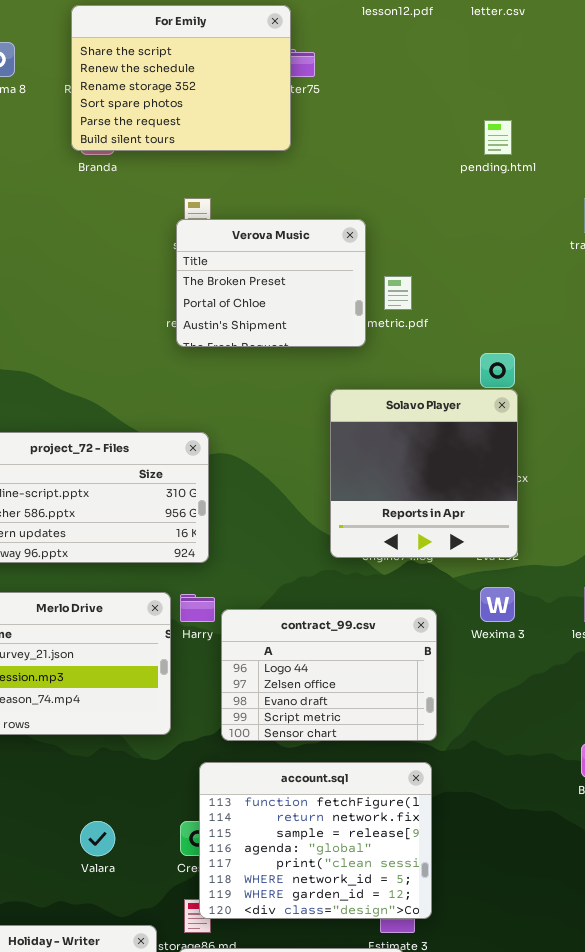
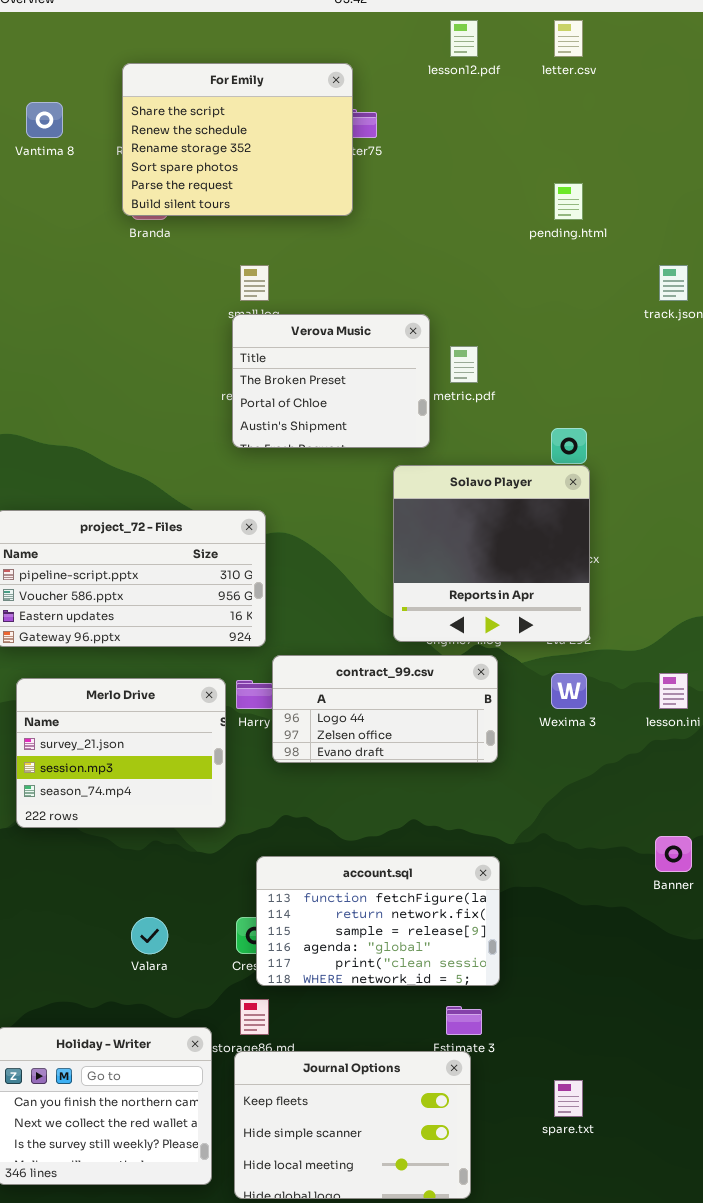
Verova Music: [176,219,366,347] -> [232,314,430,448], moved
contract_99.csv: [221,609,437,741] -> [272,655,498,763], moved, resized
account.sql: [199,762,432,919] -> [256,856,500,986], resized

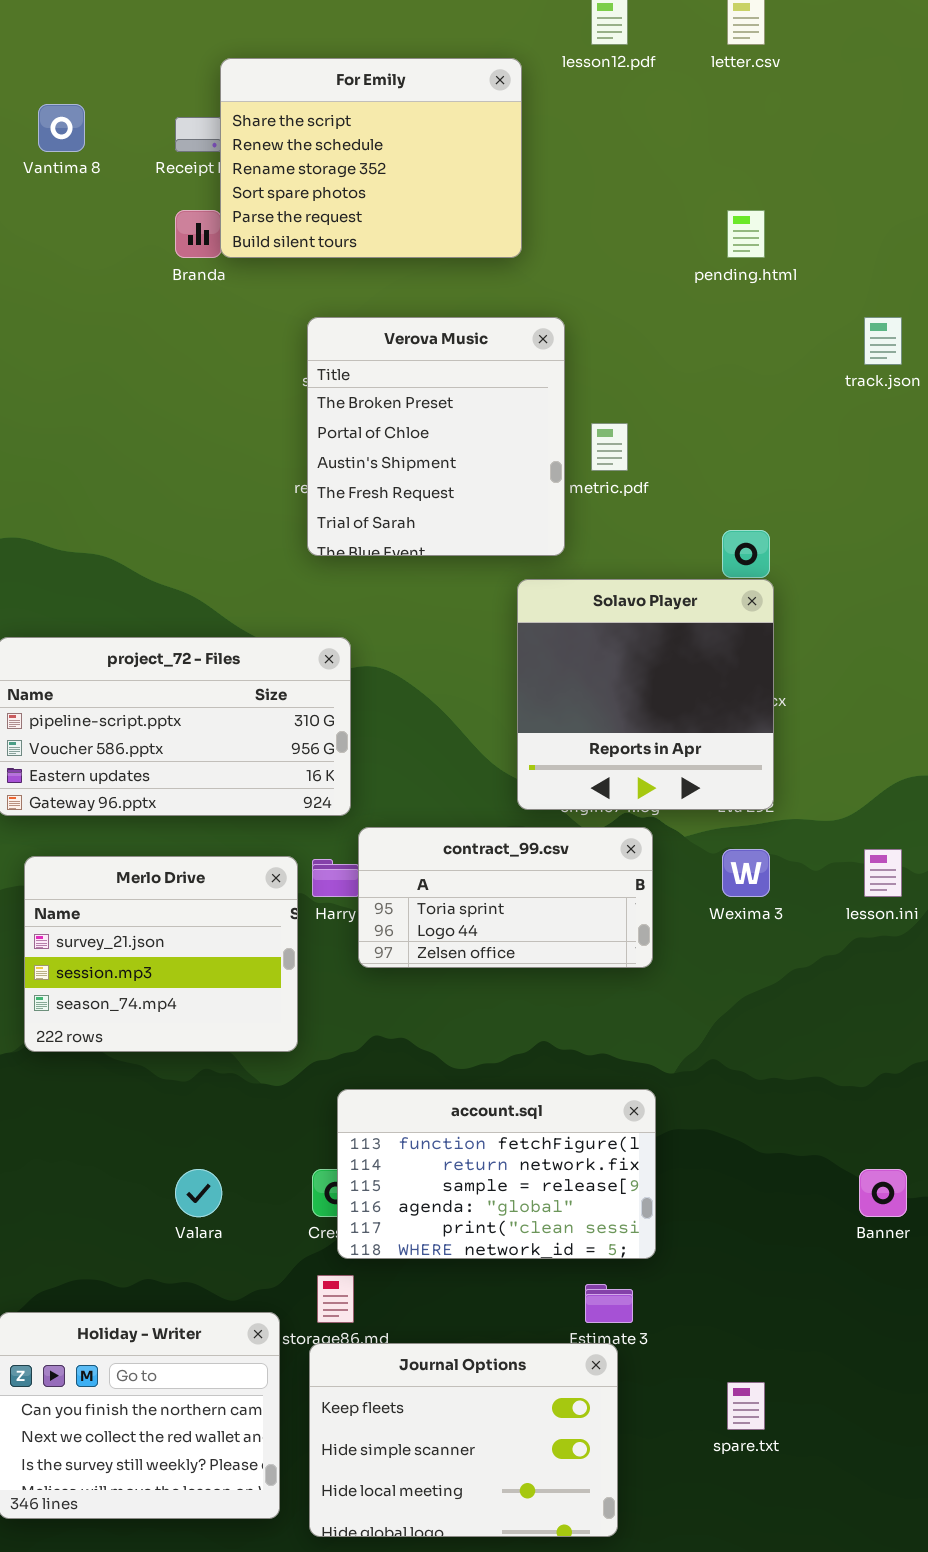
For Emily: [122,63,353,216] -> [220,58,522,258], moved
Verova Music: [232,314,430,448] -> [307,317,565,556], resized
contract_99.csv: [272,655,498,763] -> [358,827,653,968], scrolled up 1 row
Banner: [655,836,692,872] -> [859,1169,907,1217], moved

